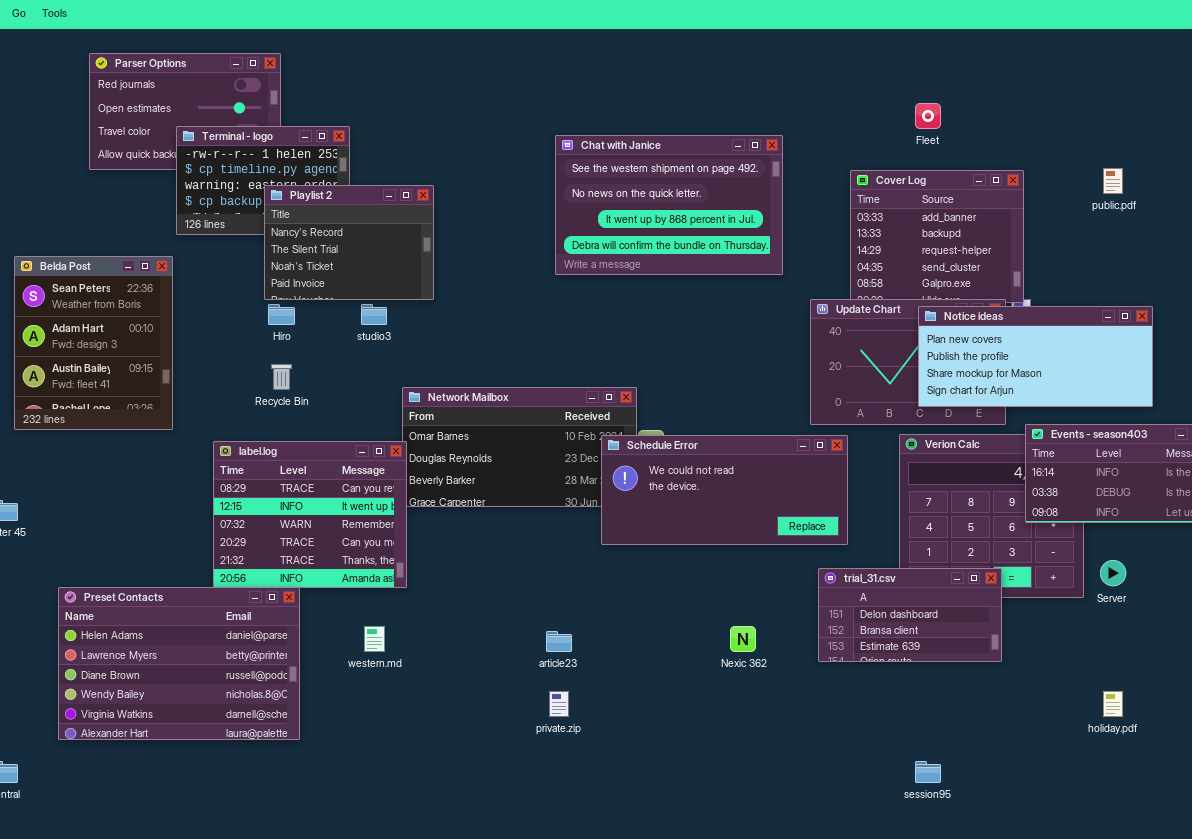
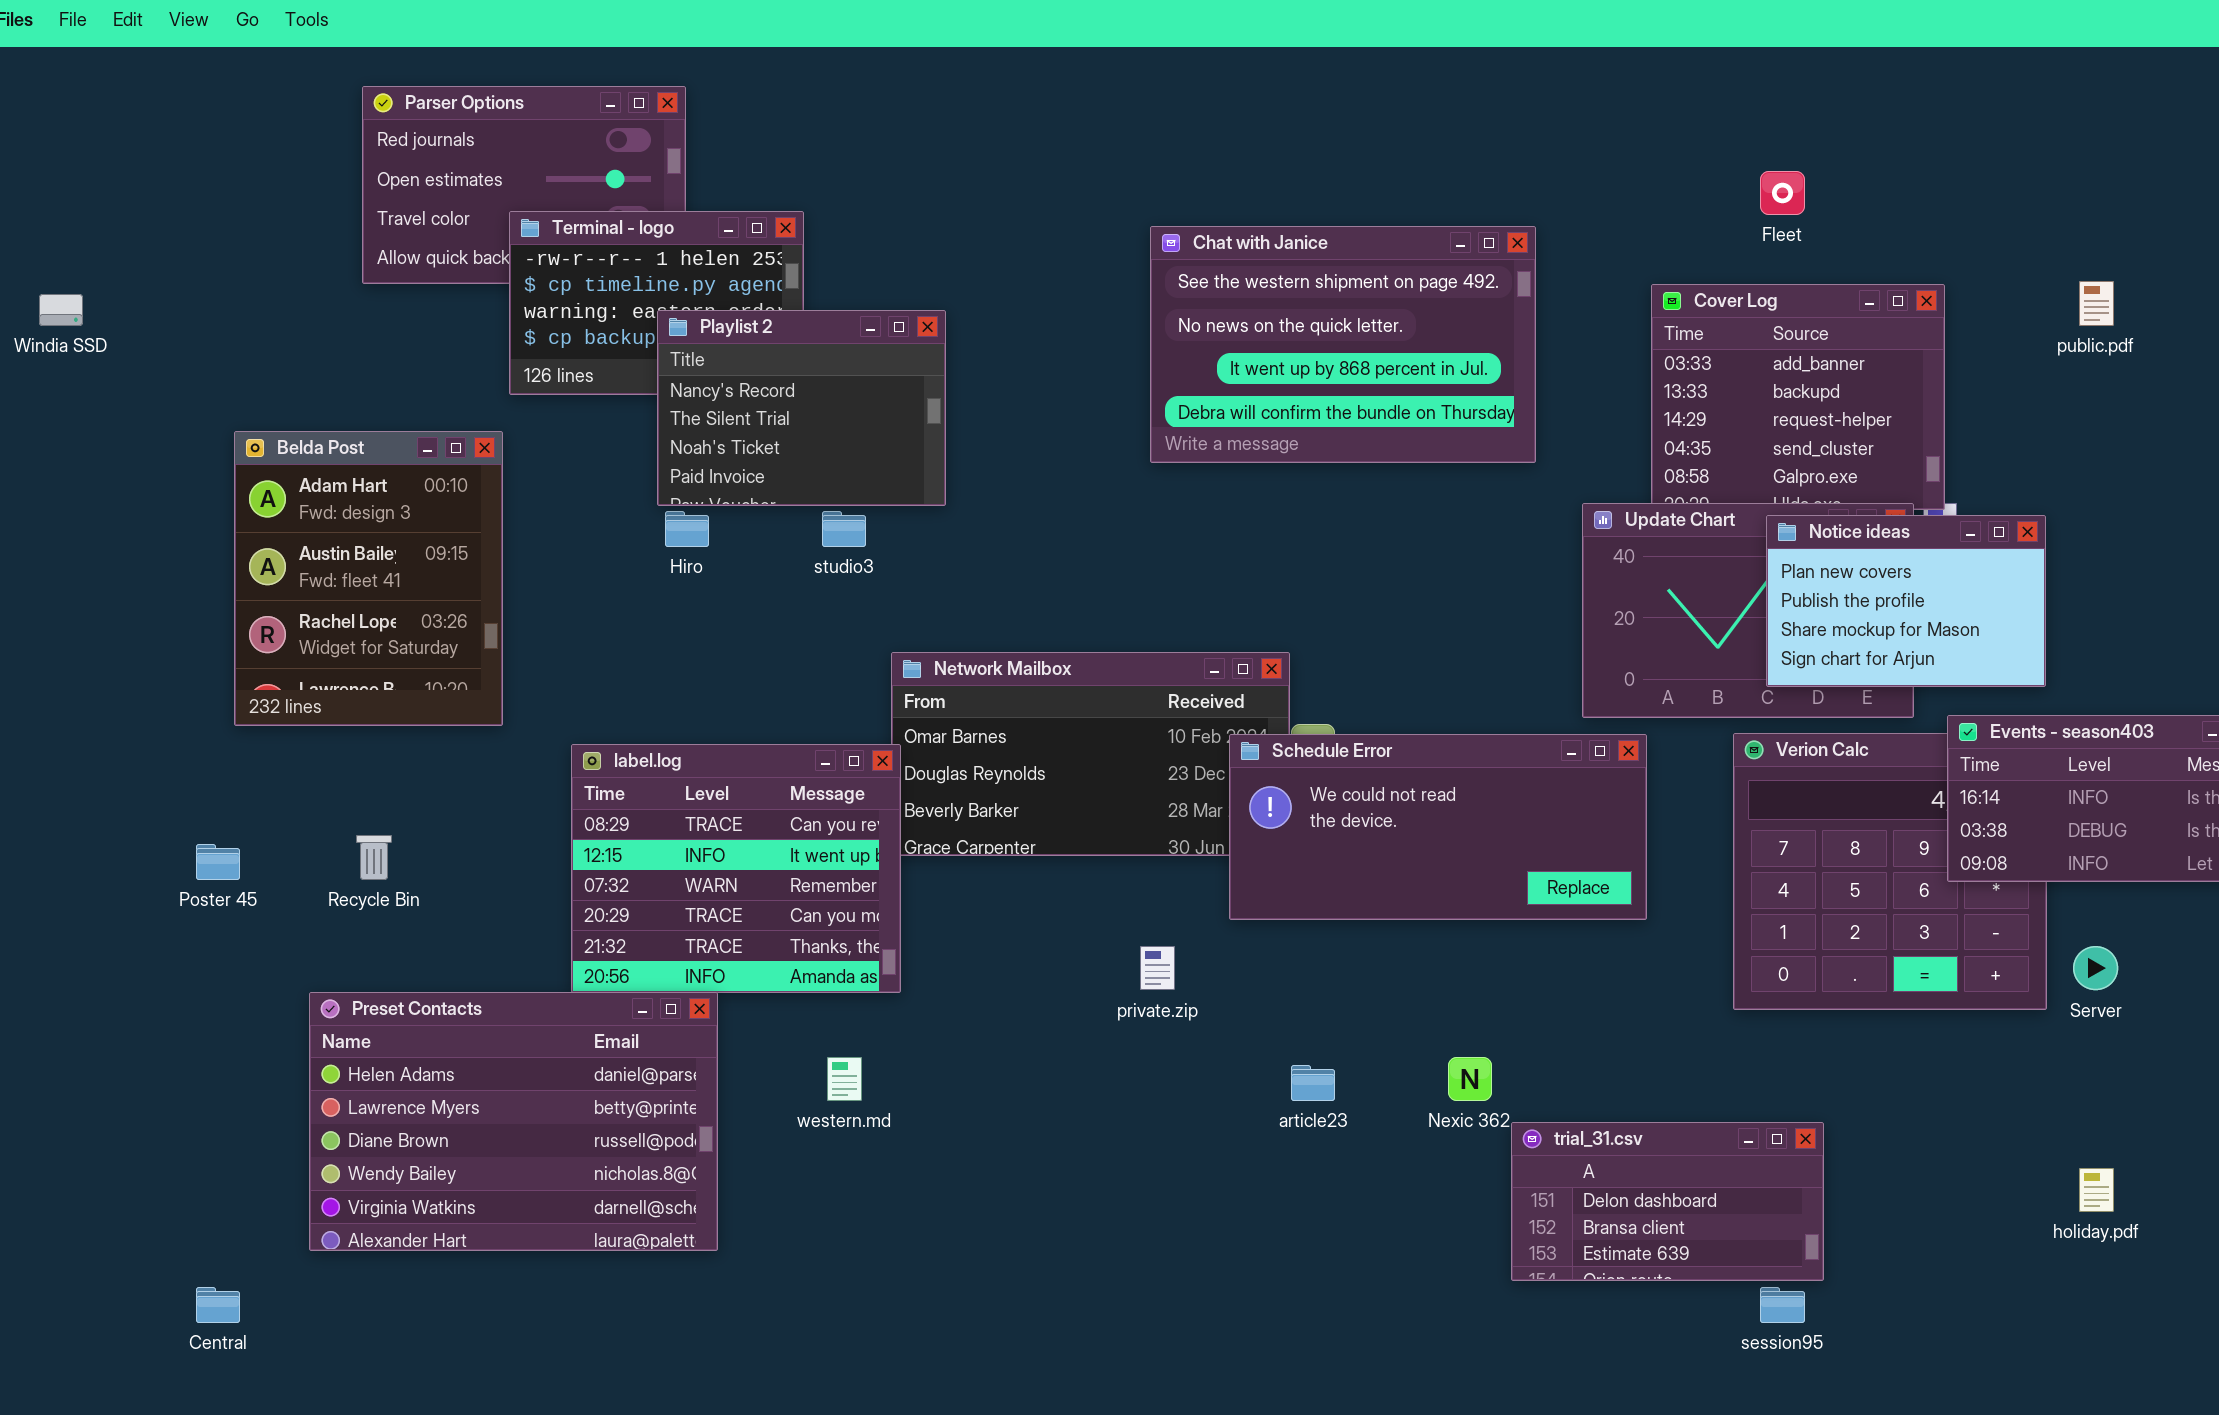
Belda Post: [14,256,173,430] -> [234,431,503,726], scrolled down 1 row
Notice ideas: [918,306,1153,407] -> [1766,515,2046,687], resized
Recycle Bin: [271,364,292,390] -> [356,835,392,880], moved
trial_31.csv: [818,568,1002,662] -> [1511,1122,1824,1281], moved
article23: [546,631,572,652] -> [1291,1065,1335,1101], moved
private.zip: [549,691,569,717] -> [1140,946,1175,990], moved

